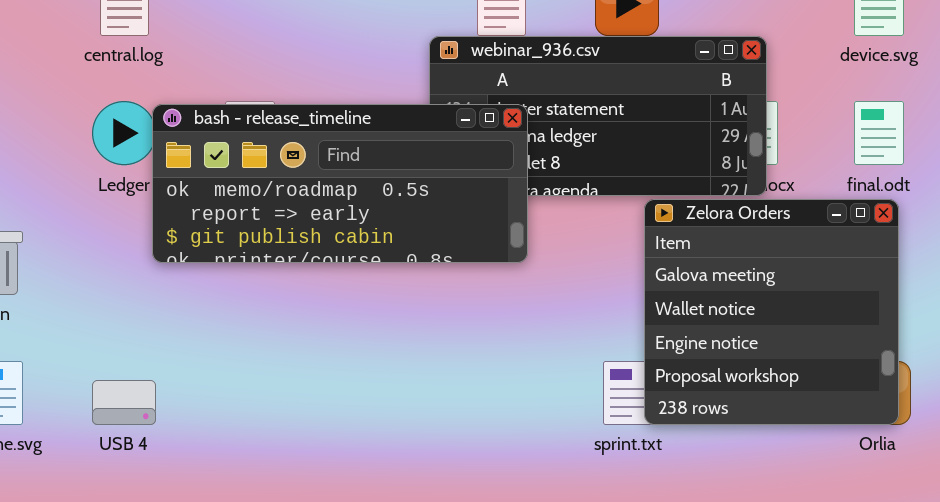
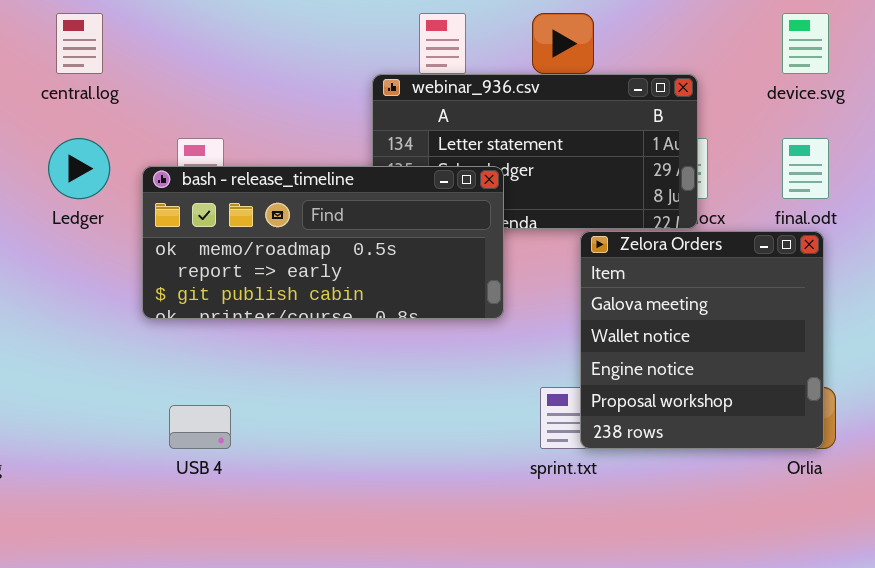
bash - release_timeline: [152,104,528,263] -> [142,166,504,319], moved
USB 4: [92,380,156,425] -> [169,405,231,449], moved

